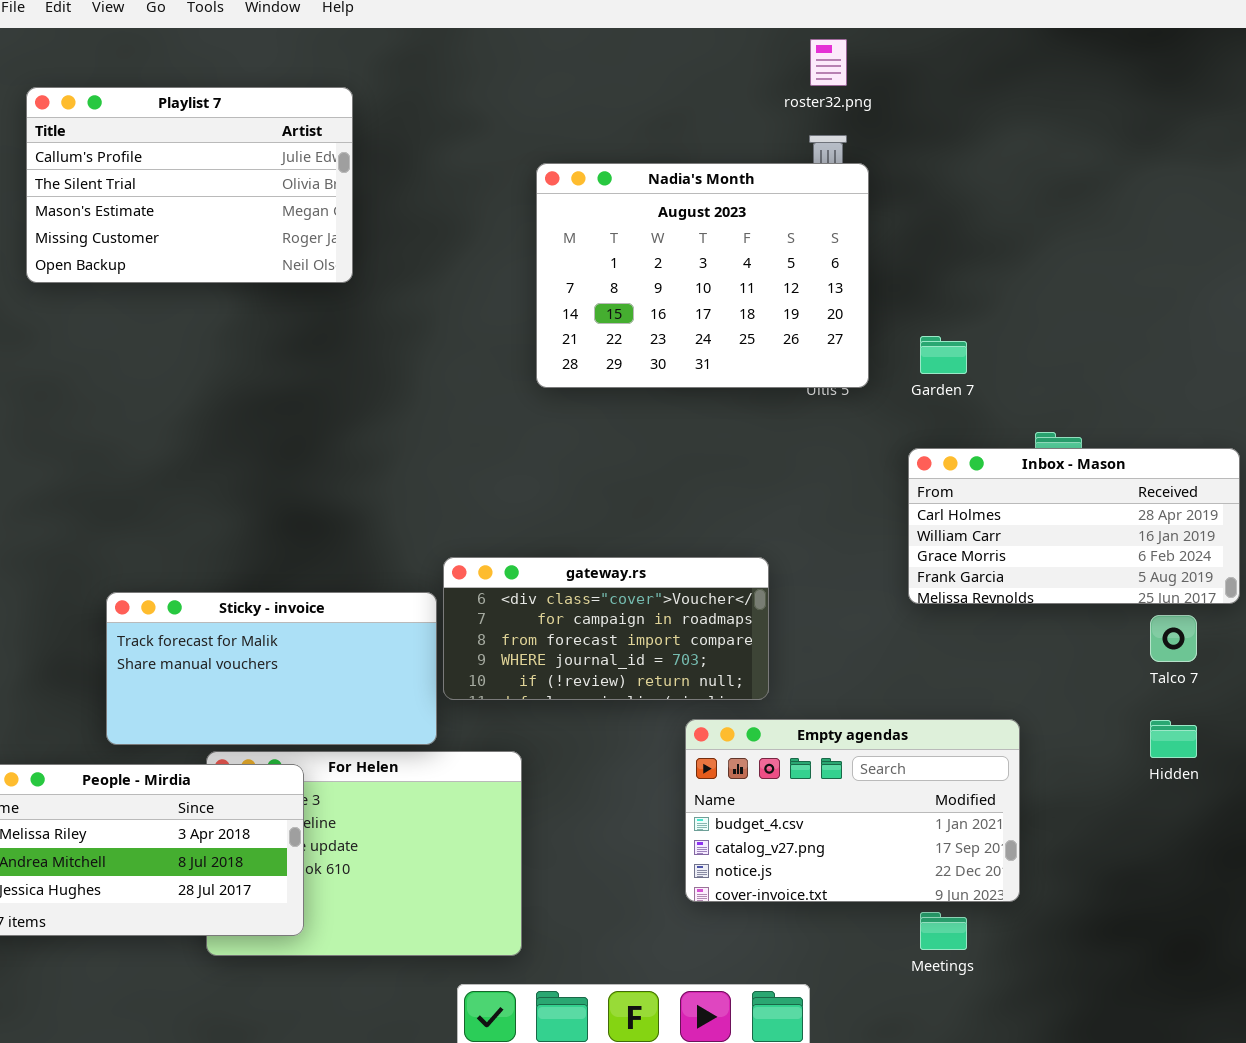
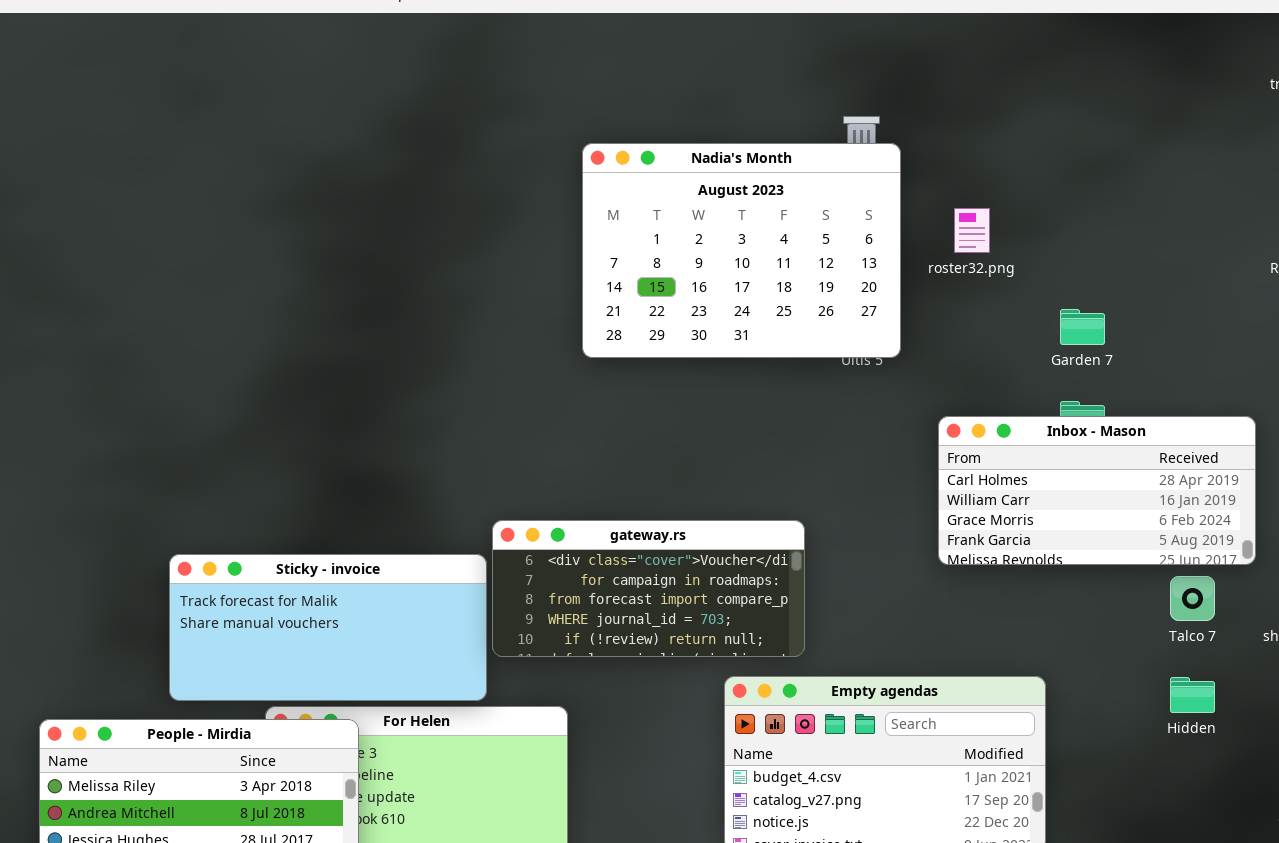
roster32.png: [810,39,847,86] -> [954,208,990,253], moved
Playlist 7: [26,87,353,283] -> none, closed
Garden 7: [920,336,967,374] -> [1060,309,1105,345], moved

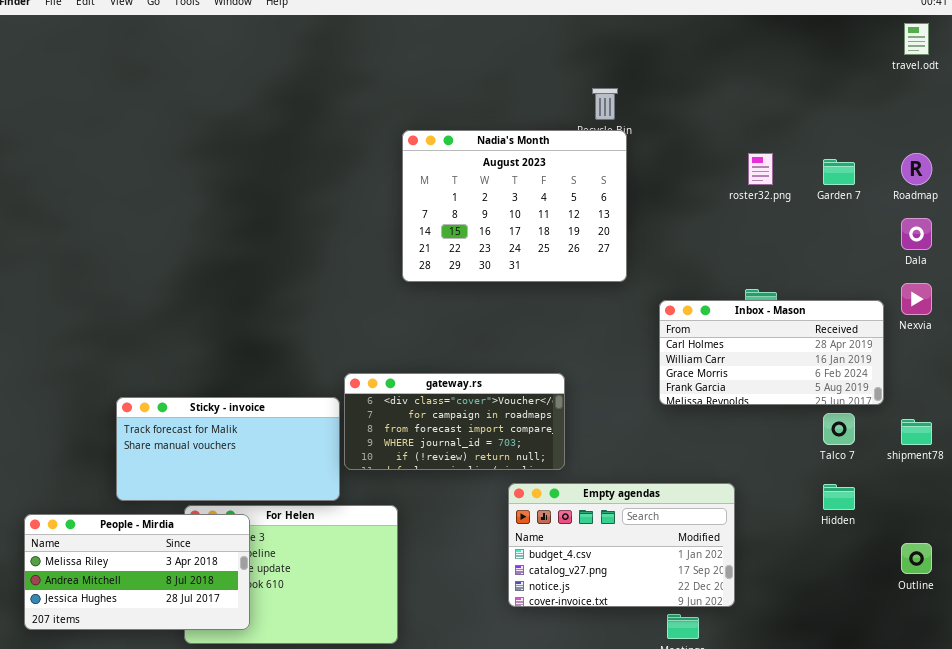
Nadia's Month: [582,143,901,358] -> [402,130,627,282], moved
roster32.png: [954,208,990,253] -> [748,153,773,185], moved
Garden 7: [1060,309,1105,345] -> [823,159,855,185], moved

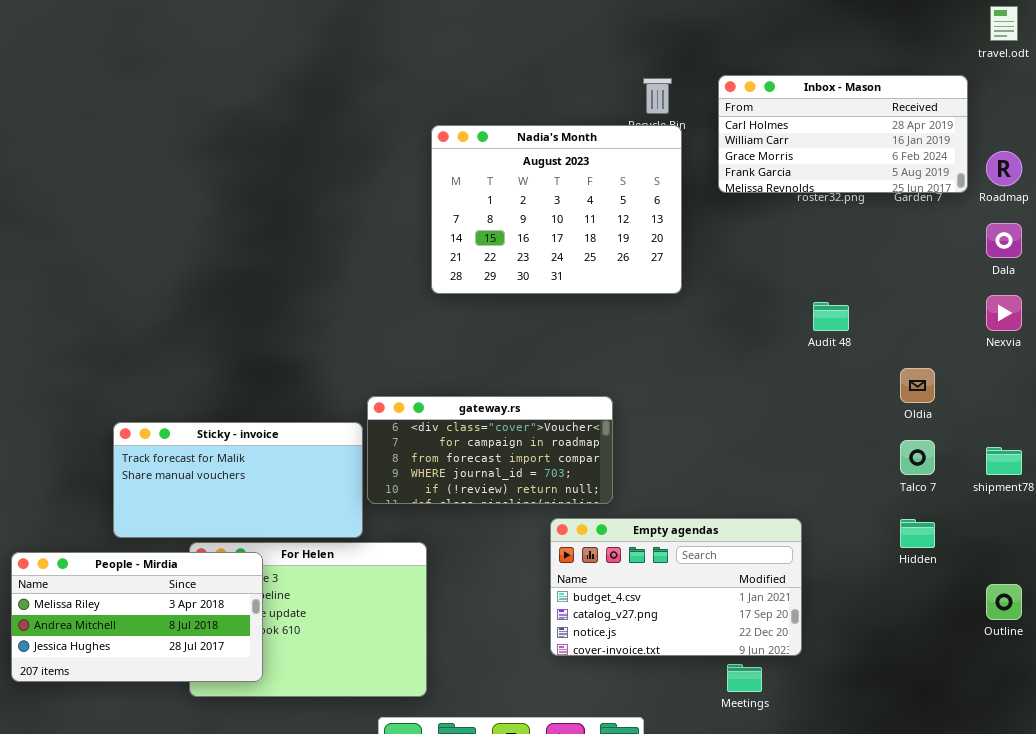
Inbox - Mason: [659,300,884,405] -> [718,75,968,193], moved

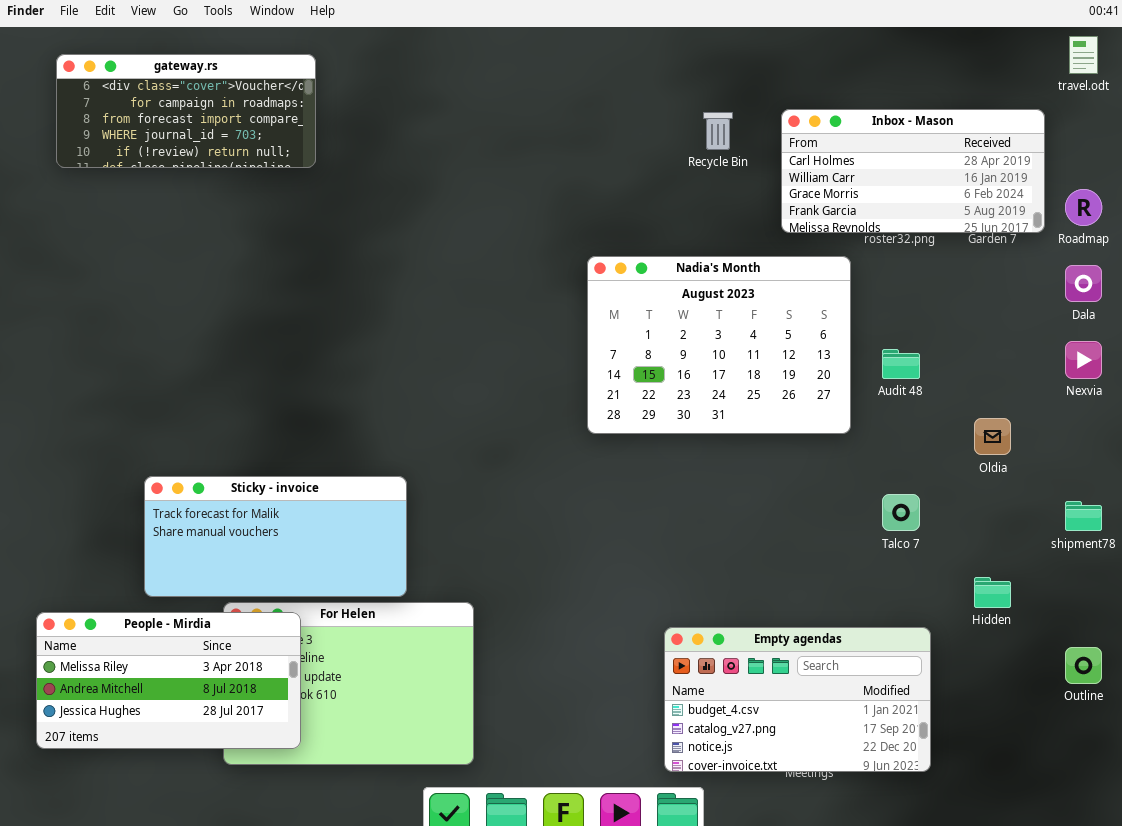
Nadia's Month: [431,125,682,294] -> [587,256,851,434], moved
gateway.rs: [367,396,613,504] -> [56,54,316,168], moved
Talco 7: [900,440,935,475] -> [882,494,920,531], moved
Empty agendas: [550,518,802,656] -> [664,627,931,772], moved

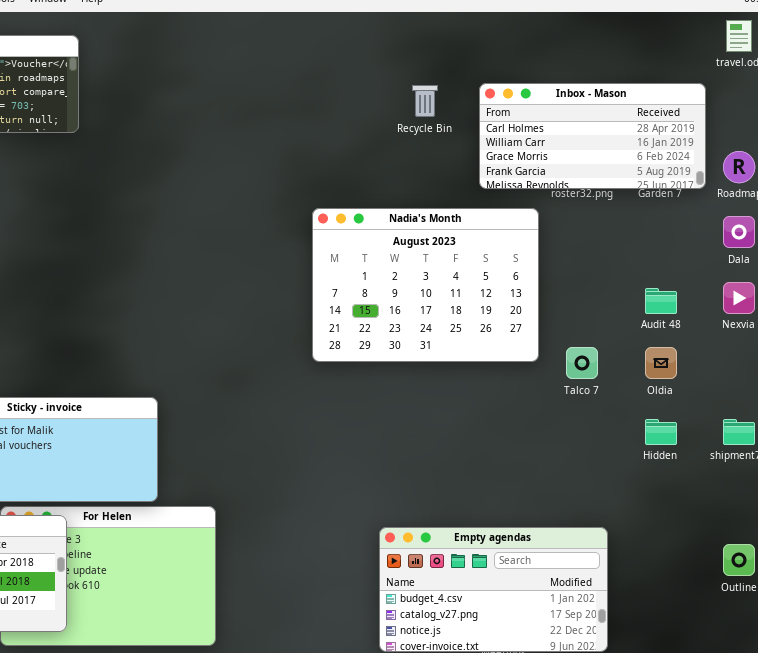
Audit 48: [882,349,920,379] -> [645,288,677,314], moved
Talco 7: [882,494,920,531] -> [566,347,598,379], moved
Hidden: [974,577,1011,608] -> [645,419,677,445], moved

